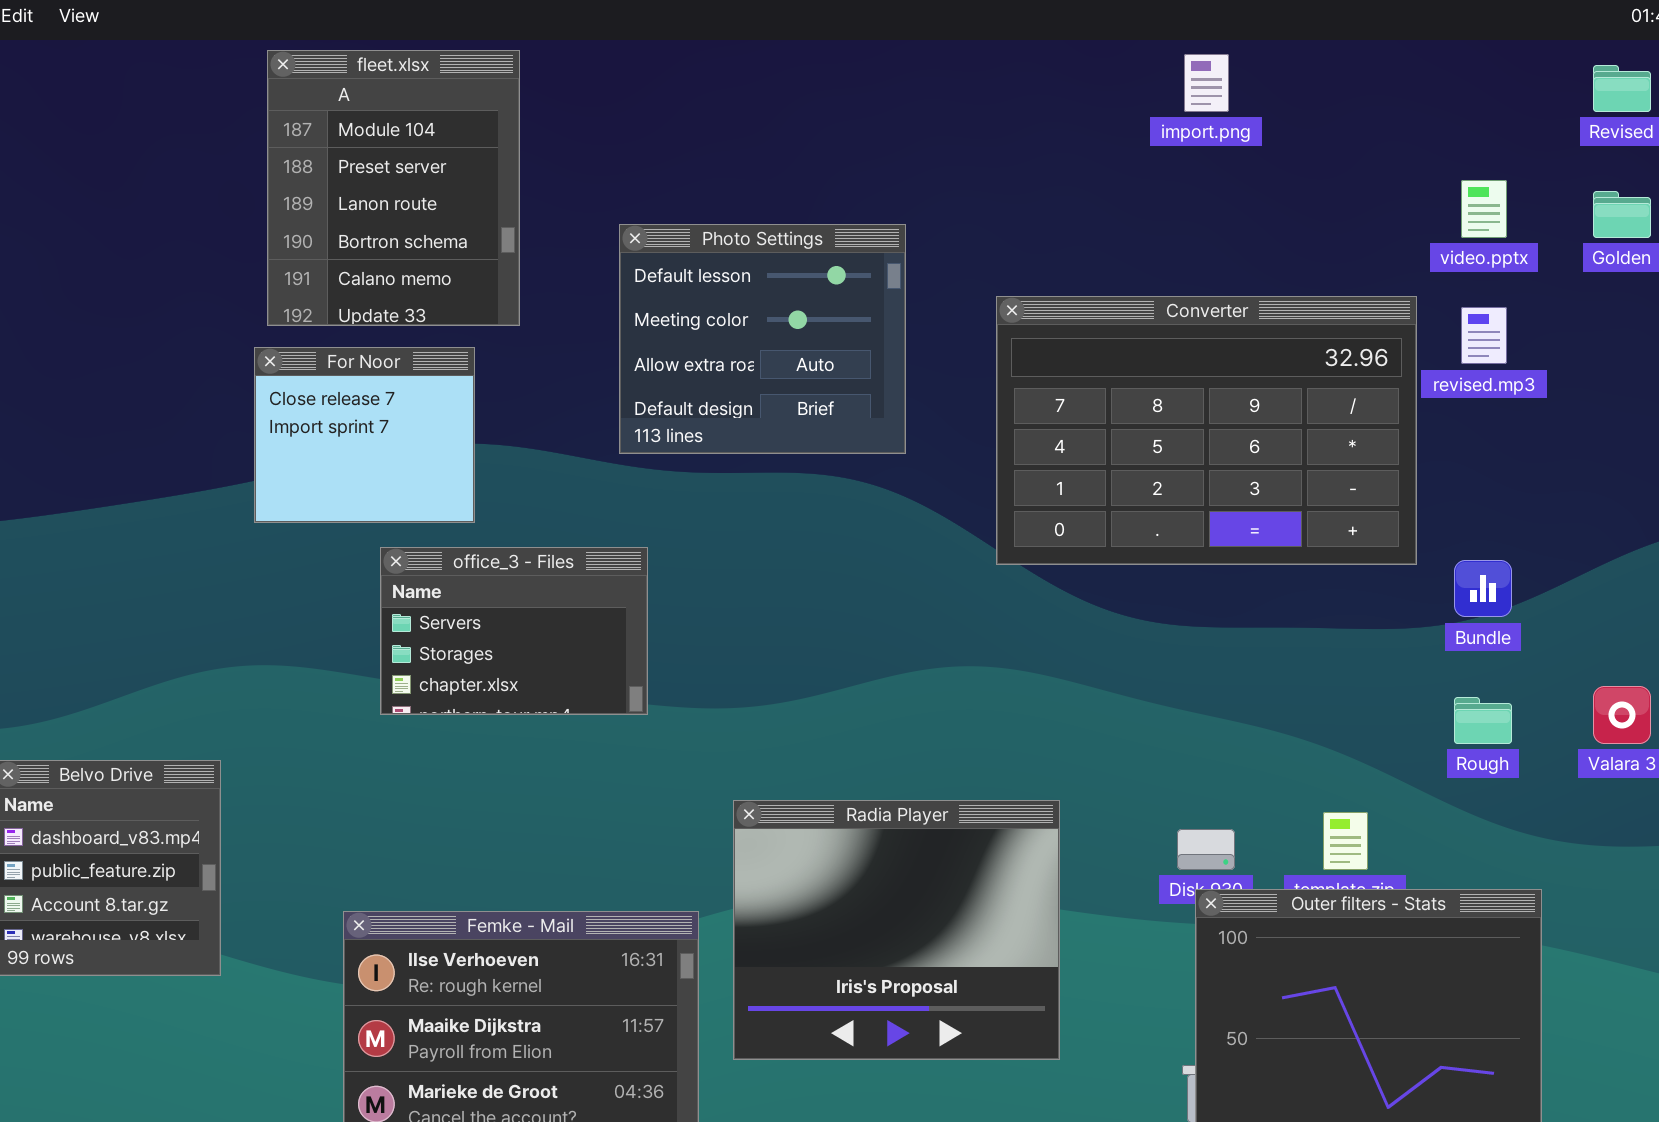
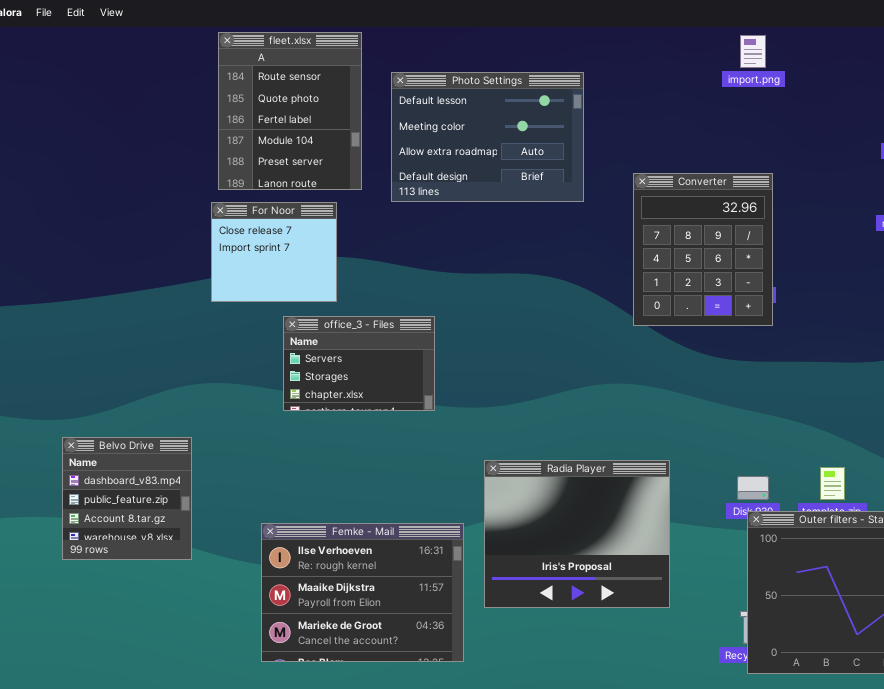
fleet.xlsx: [267,50,520,326] -> [218,32,362,190], scrolled up 3 rows
Photo Settings: [619,224,906,454] -> [391,72,584,202], moved, resized
Converter: [996,296,1417,565] -> [633,173,773,326], resized

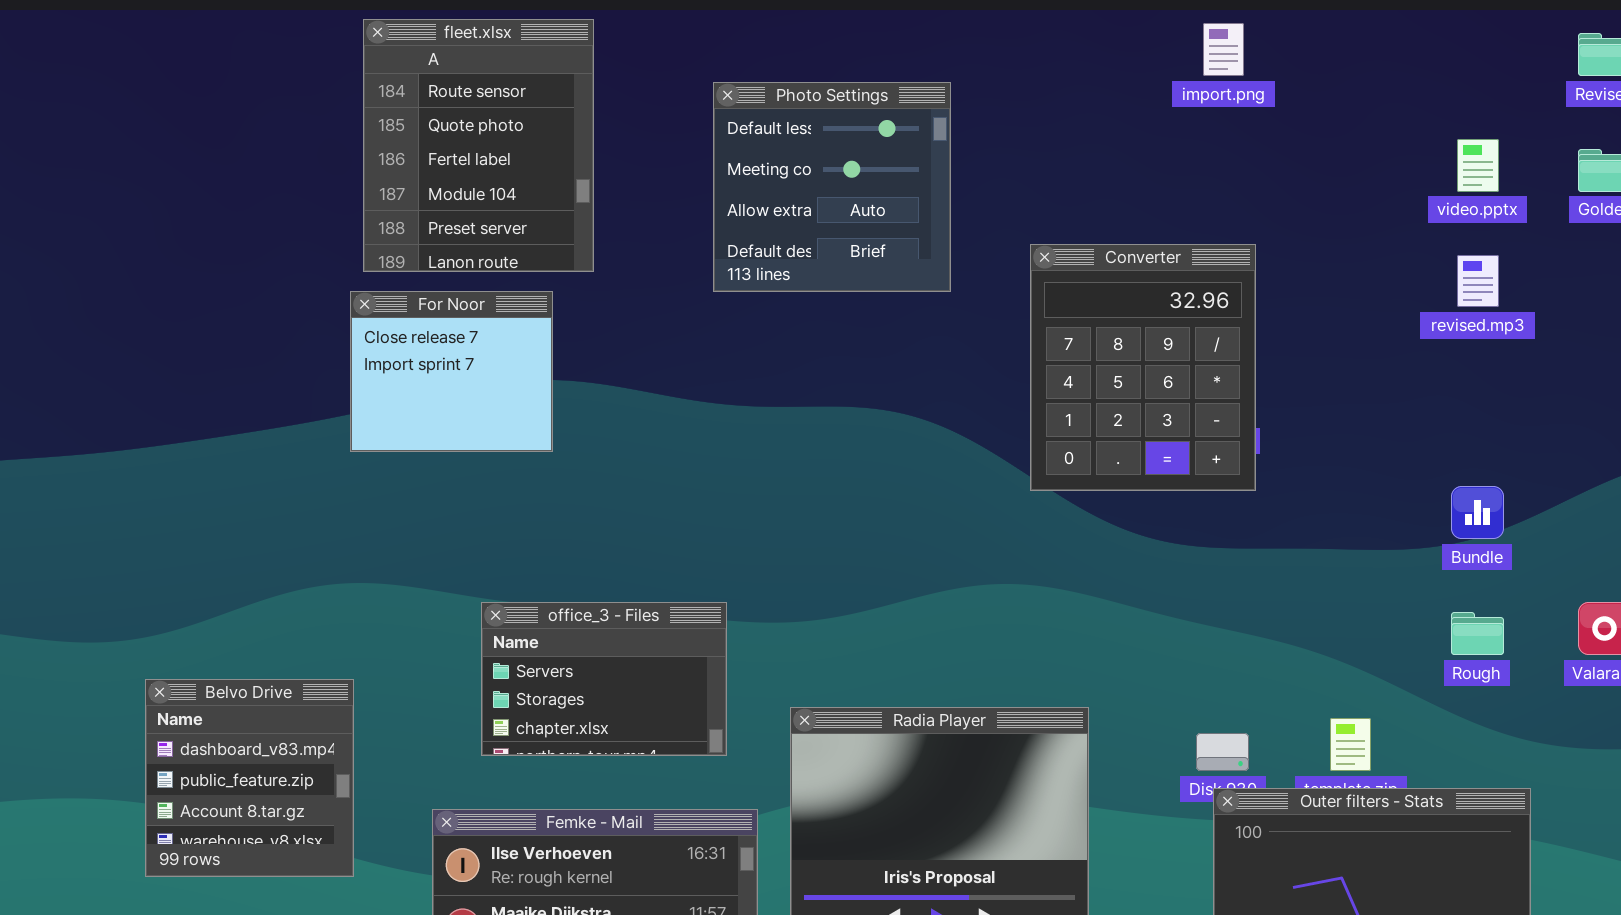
Photo Settings: [391,72,584,202] -> [713,82,951,292], resized
office_3 - Files: [283,316,435,411] -> [481,602,727,756], moved
Belvo Drive: [62,437,192,560] -> [145,679,354,877], moved

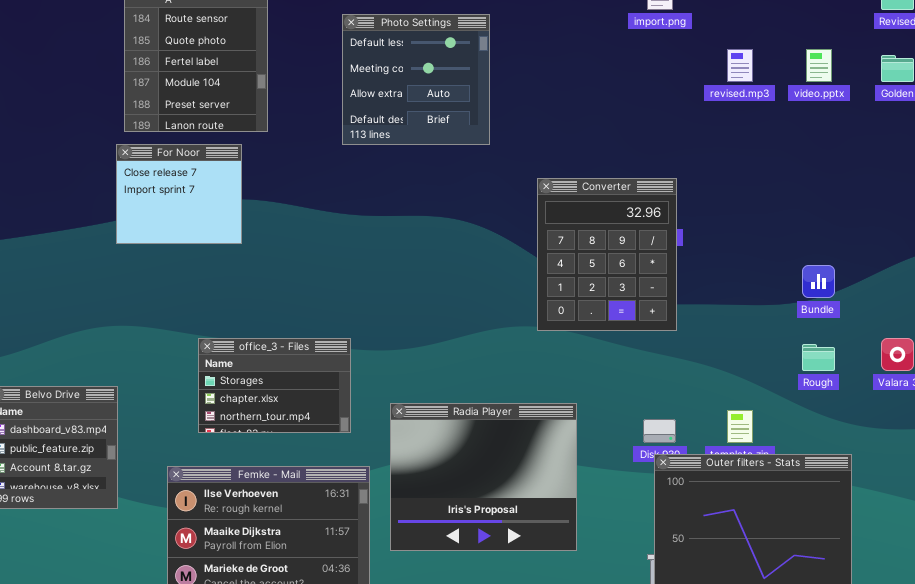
Converter: [1030,244,1256,491] -> [537,178,677,331], moved
revised.mp3: [1457,255,1499,307] -> [727,49,753,82], moved
office_3 - Files: [481,602,727,756] -> [198,338,351,433], scrolled down 1 row

